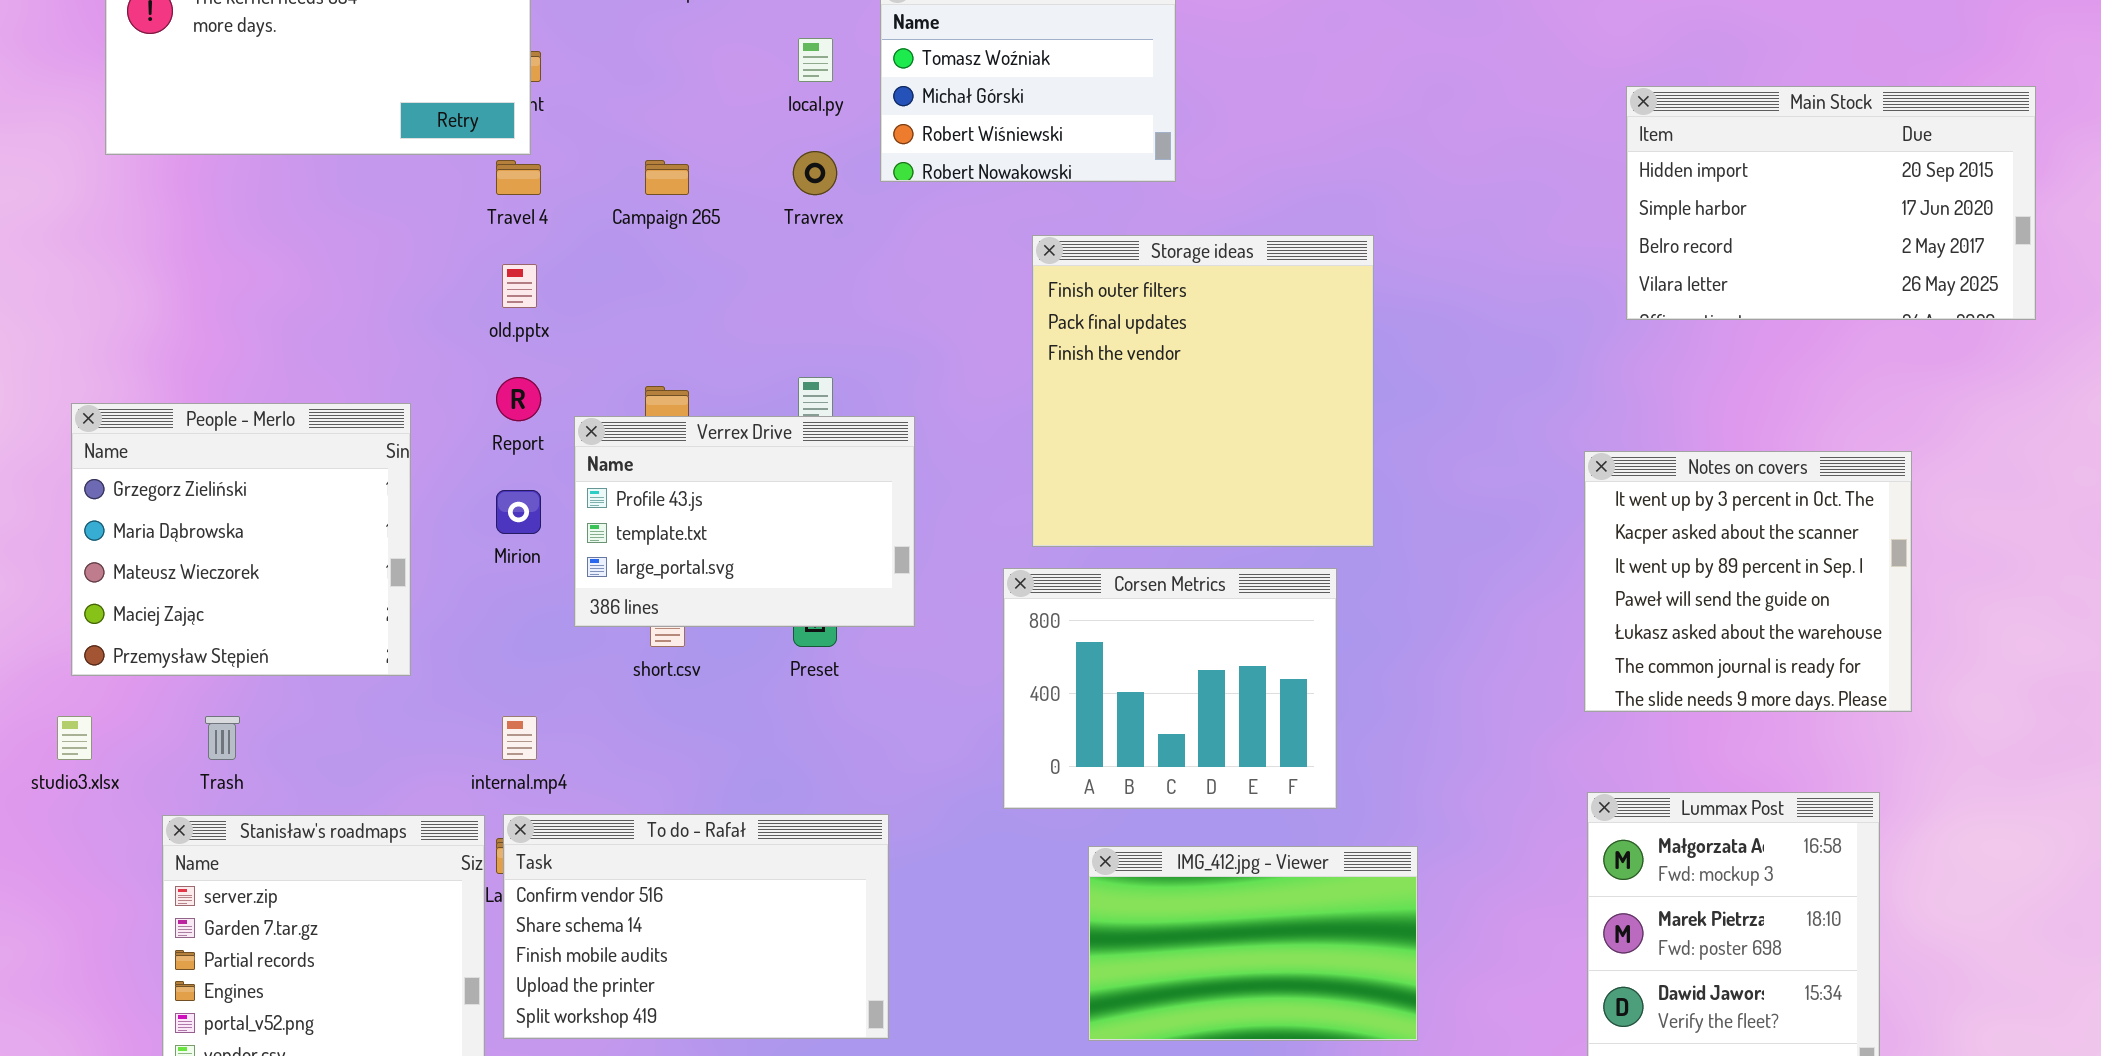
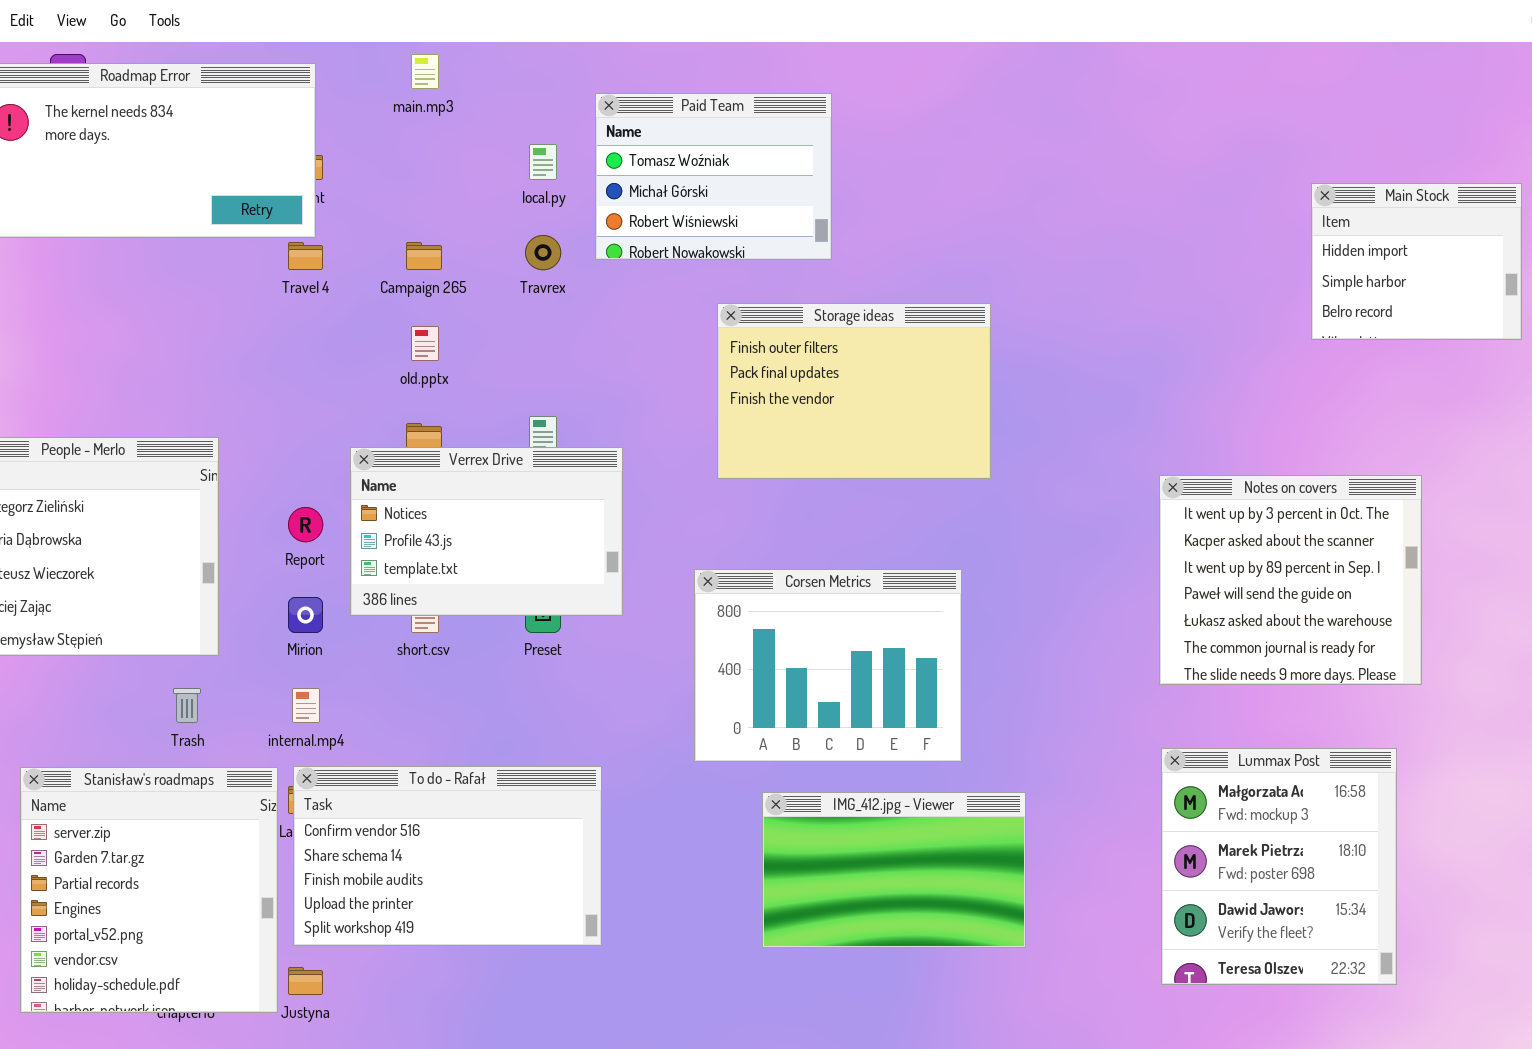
Main Stock: [1626,86,2036,320] -> [1311,183,1522,340], resized
Storage ideas: [1032,235,1374,547] -> [717,303,991,479], resized
old.pptx: [502,264,537,308] -> [411,326,439,361], moved
Report: [496,377,541,421] -> [288,507,323,542], moved
Verrex Drive: [574,416,915,627] -> [350,447,623,616], scrolled up 1 row
Mirion: [496,490,541,534] -> [288,597,323,633], moved
Trash: [205,716,240,760] -> [173,688,201,723], moved

